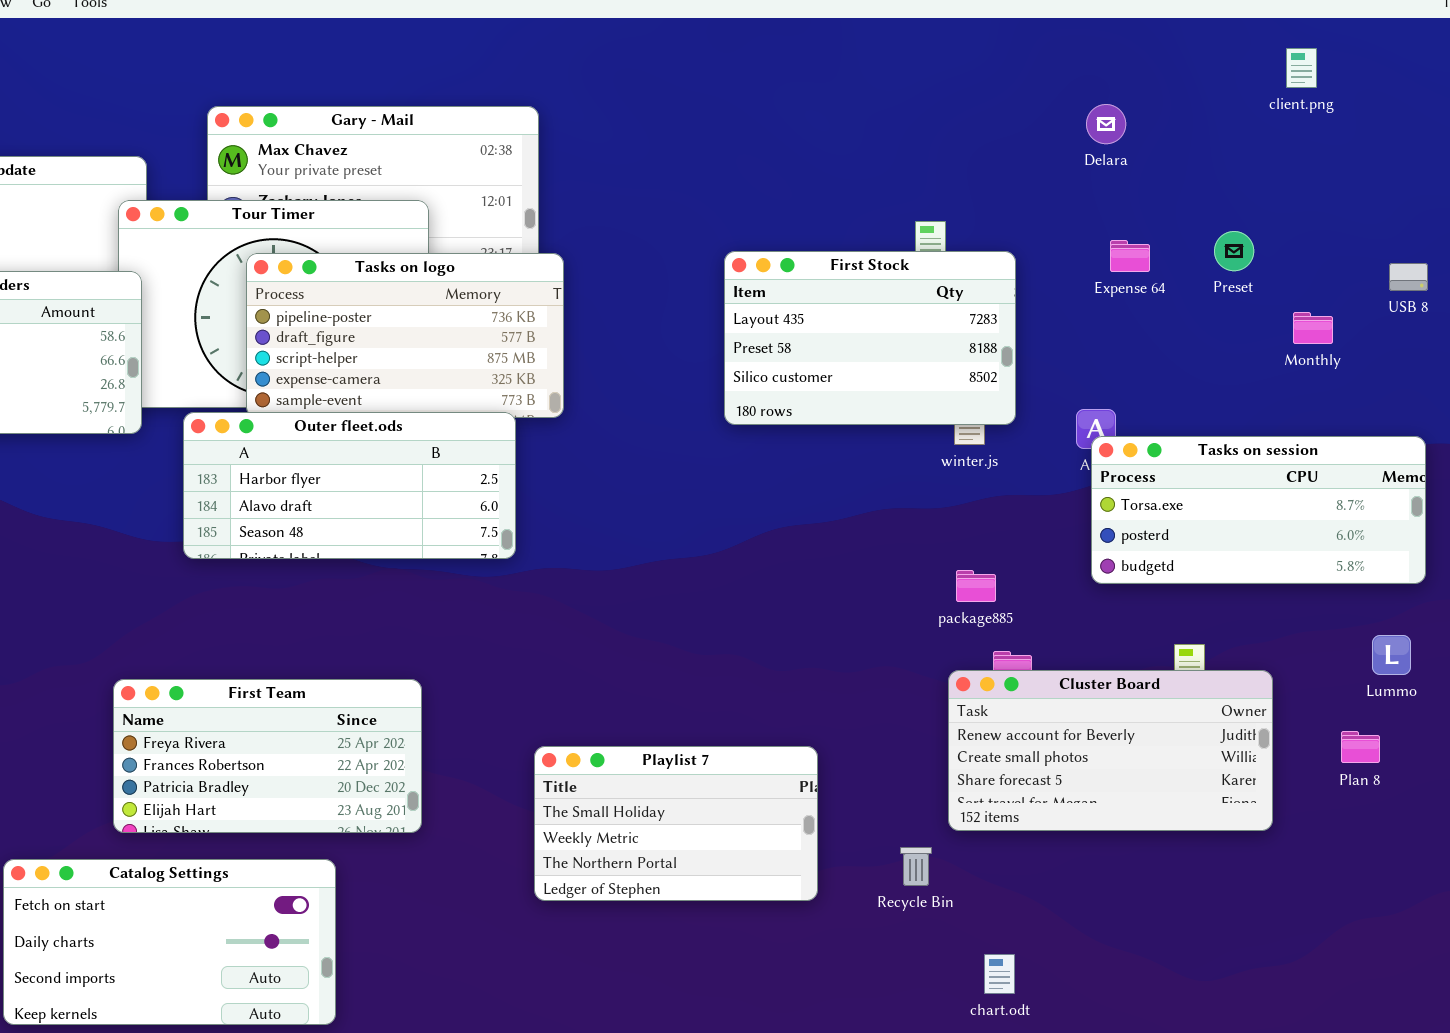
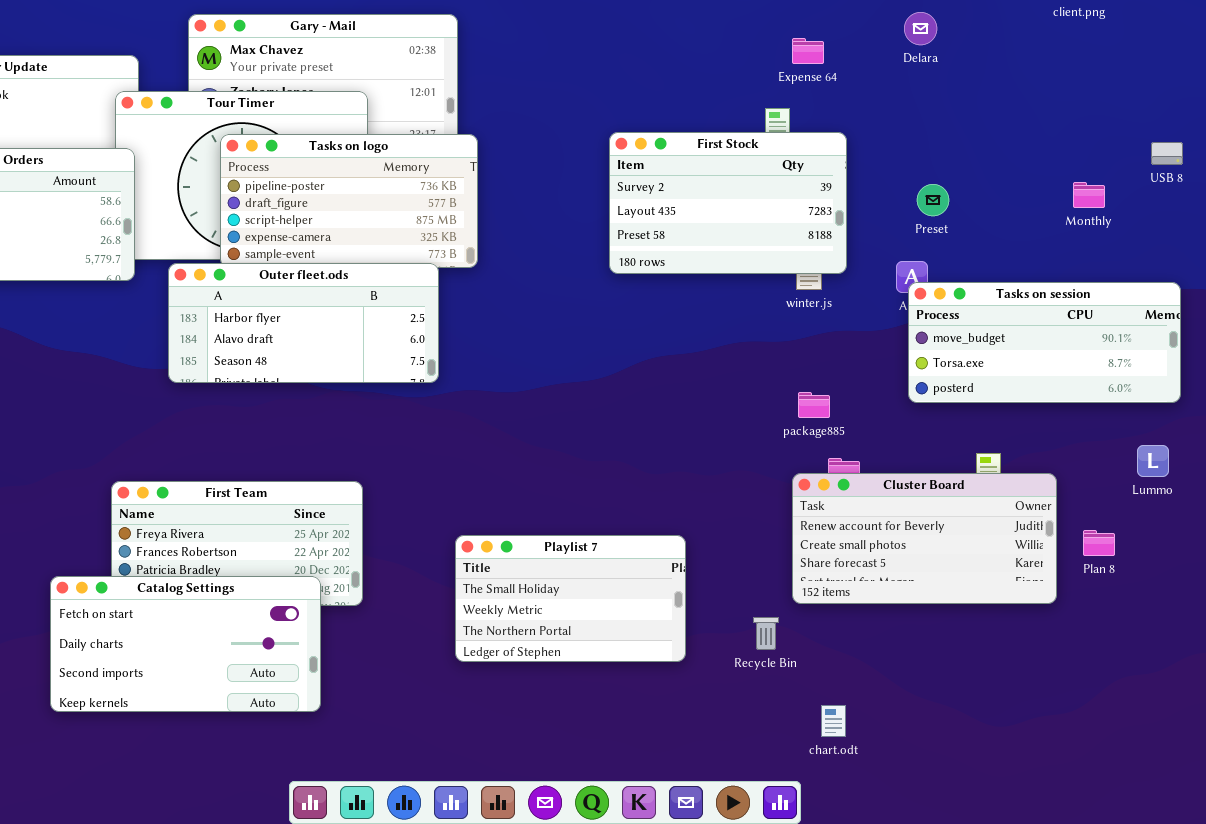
Preset: [1214,231,1254,271] -> [917,184,949,216], moved
Expense 64: [1110,240,1150,272] -> [792,38,824,64], moved
First Stock: [724,251,1016,425] -> [609,132,847,274], scrolled up 1 row
Tasks on session: [1091,436,1426,584] -> [908,282,1181,403], scrolled up 1 row
Plan 8: [1341,731,1380,763] -> [1083,530,1115,556], moved
Catalog Settings: [3,859,336,1025] -> [50,576,321,712], moved

